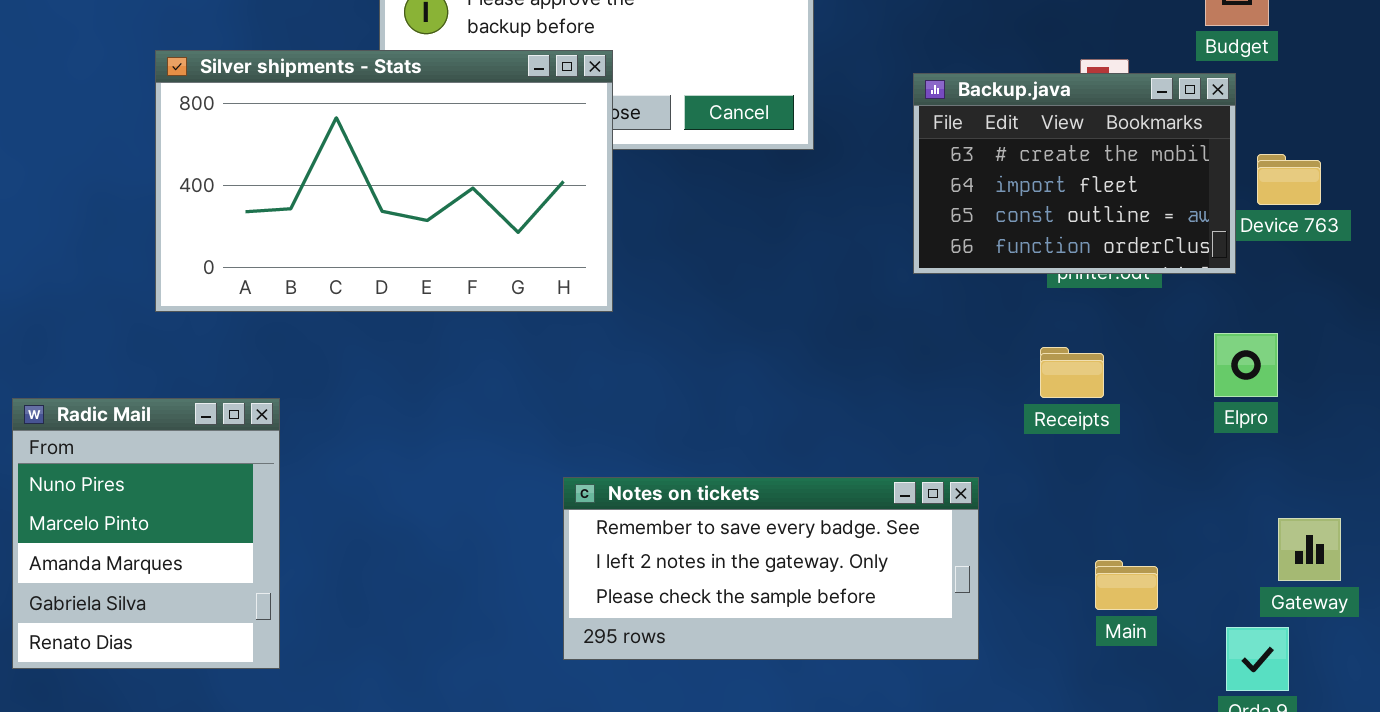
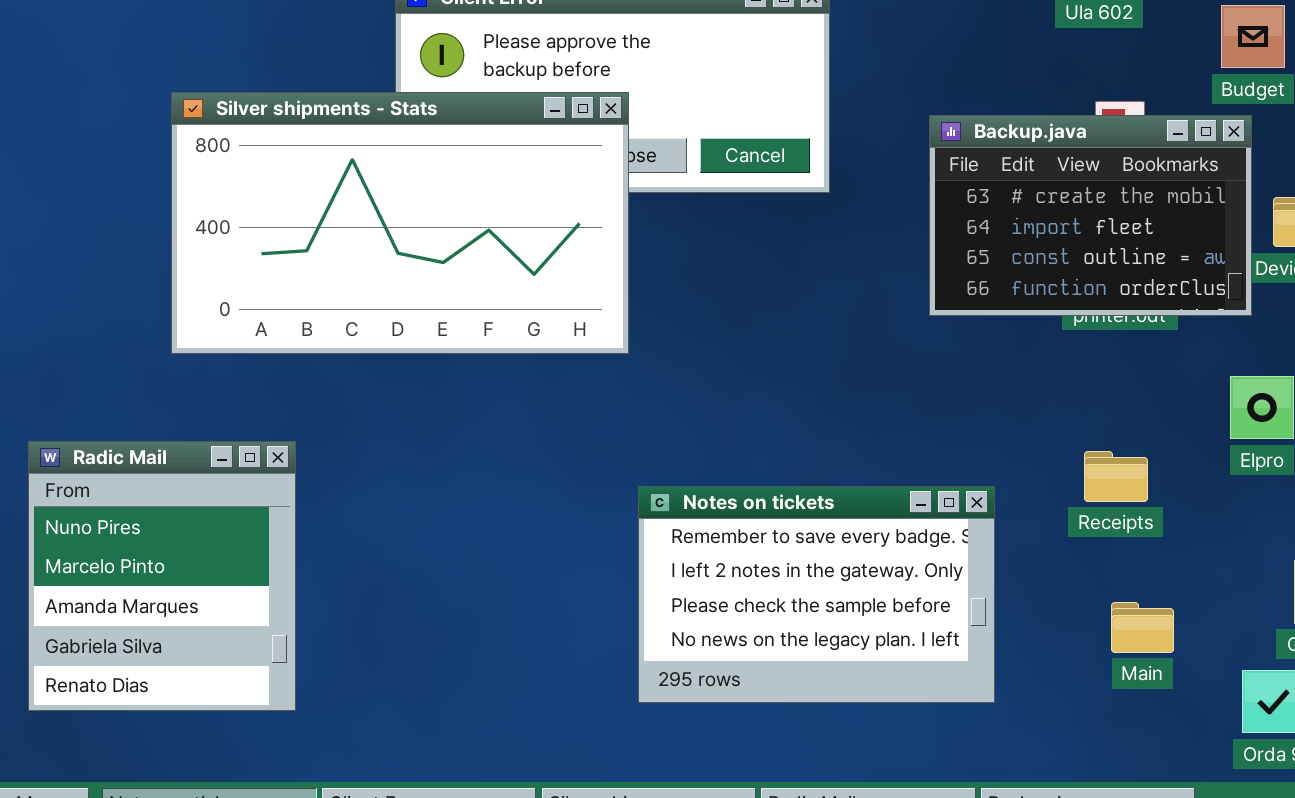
Receipts: [1040,347,1104,398] -> [1084,451,1148,502], moved
Notes on tickets: [563,477,979,660] -> [638,486,995,703], resized

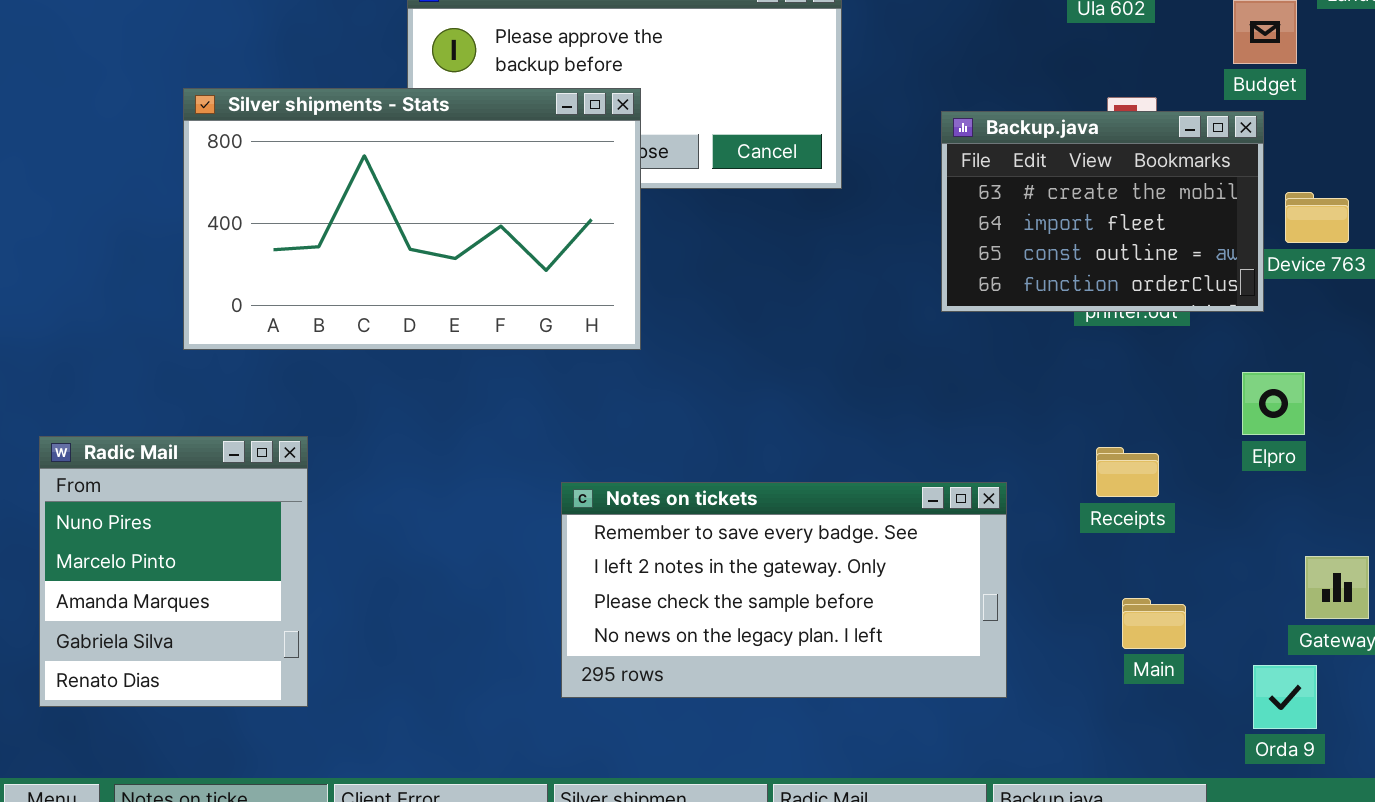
Notes on tickets: [638,486,995,703] -> [561,482,1007,698], resized

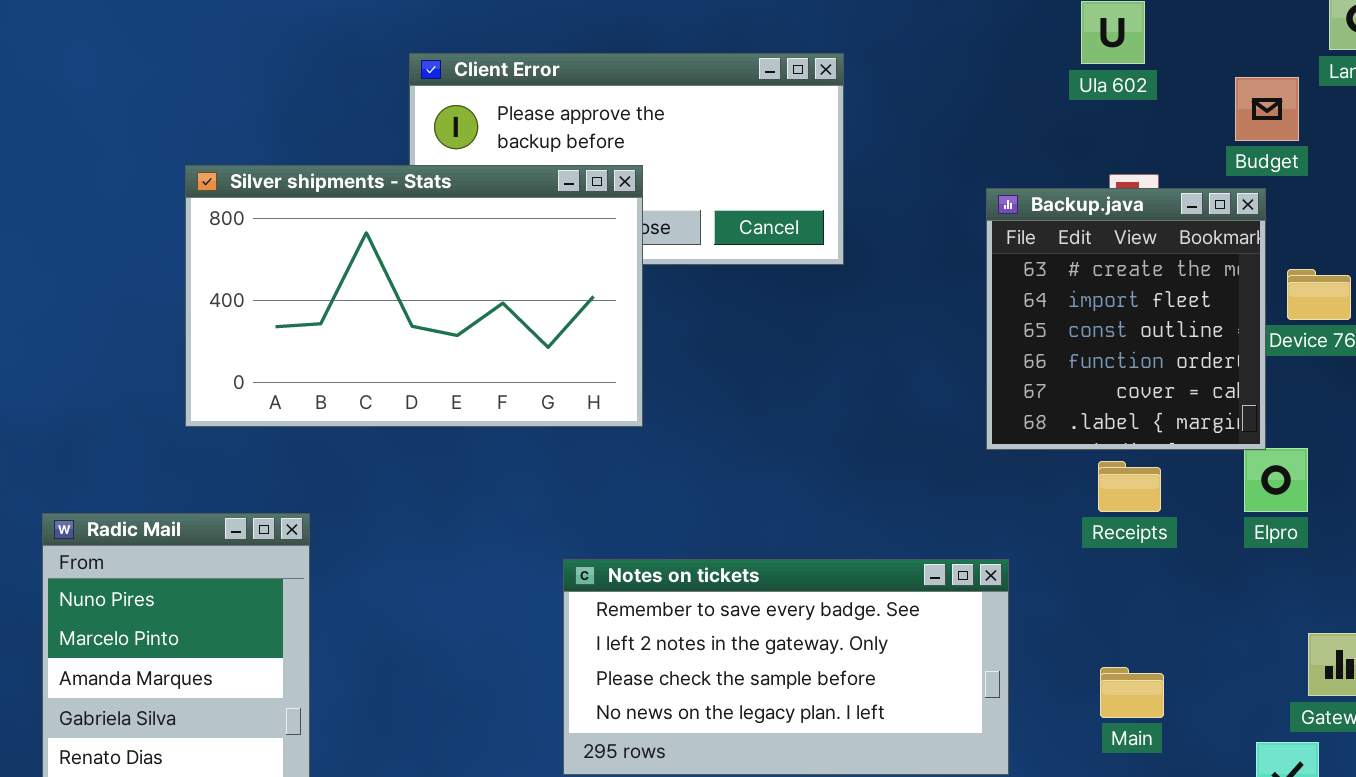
Backup.java: [941,111,1264,312] -> [986,188,1266,450], resized
Receipts: [1096,447,1159,497] -> [1098,461,1161,512], moved
Main: [1122,598,1186,649] -> [1100,667,1164,718], moved

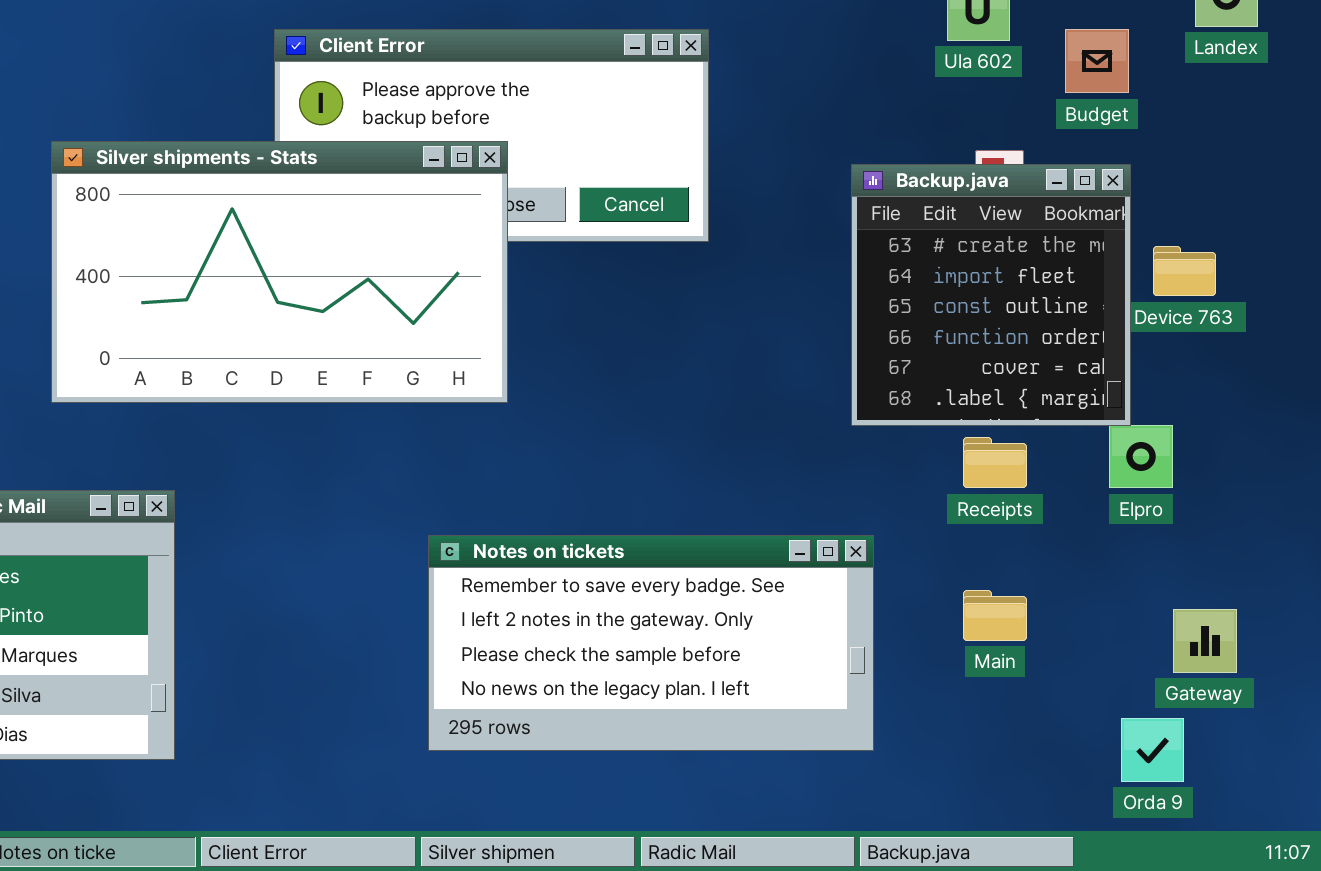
Budget: [1235,77,1299,141] -> [1065,29,1129,93], moved
Main: [1100,667,1164,718] -> [963,590,1027,641], moved

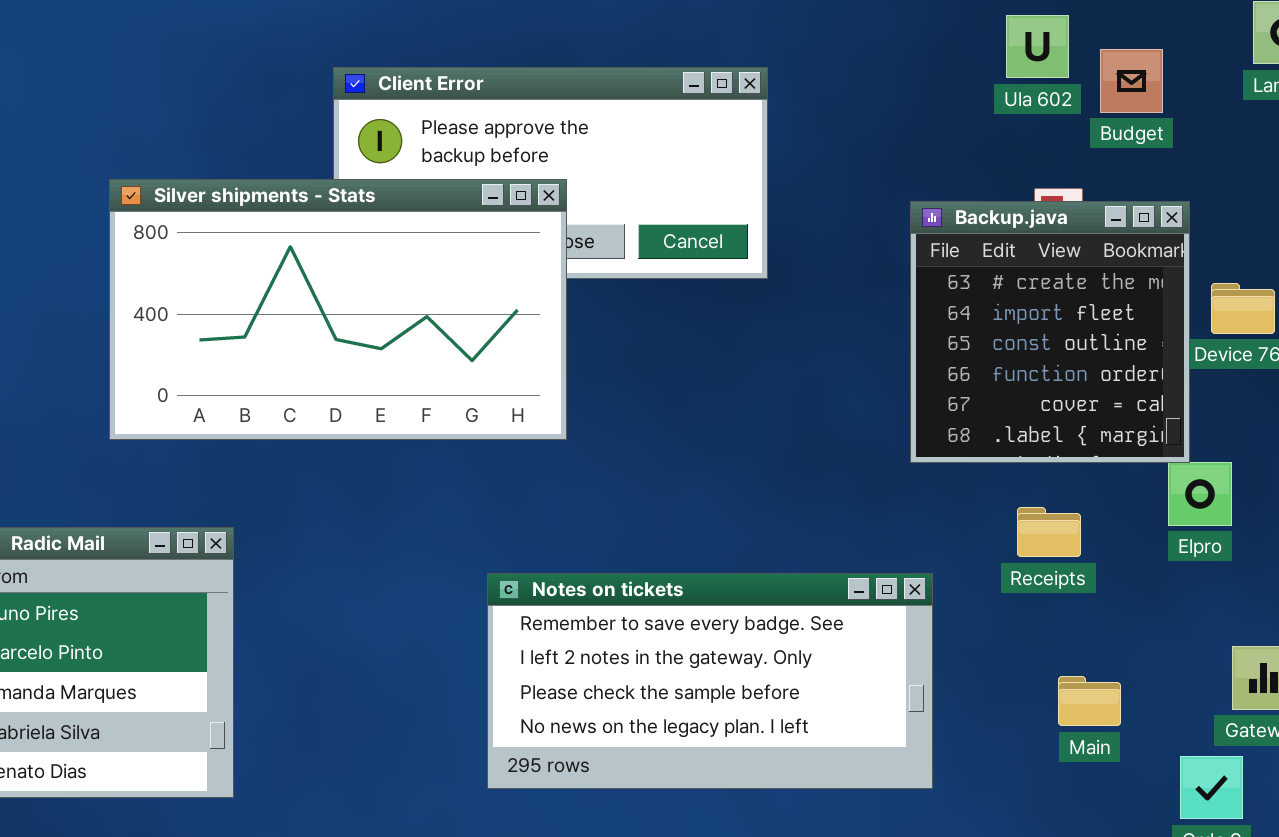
Budget: [1065,29,1129,93] -> [1100,49,1163,113], moved
Receipts: [963,437,1027,488] -> [1017,507,1081,557], moved
Main: [963,590,1027,641] -> [1058,676,1121,726], moved

